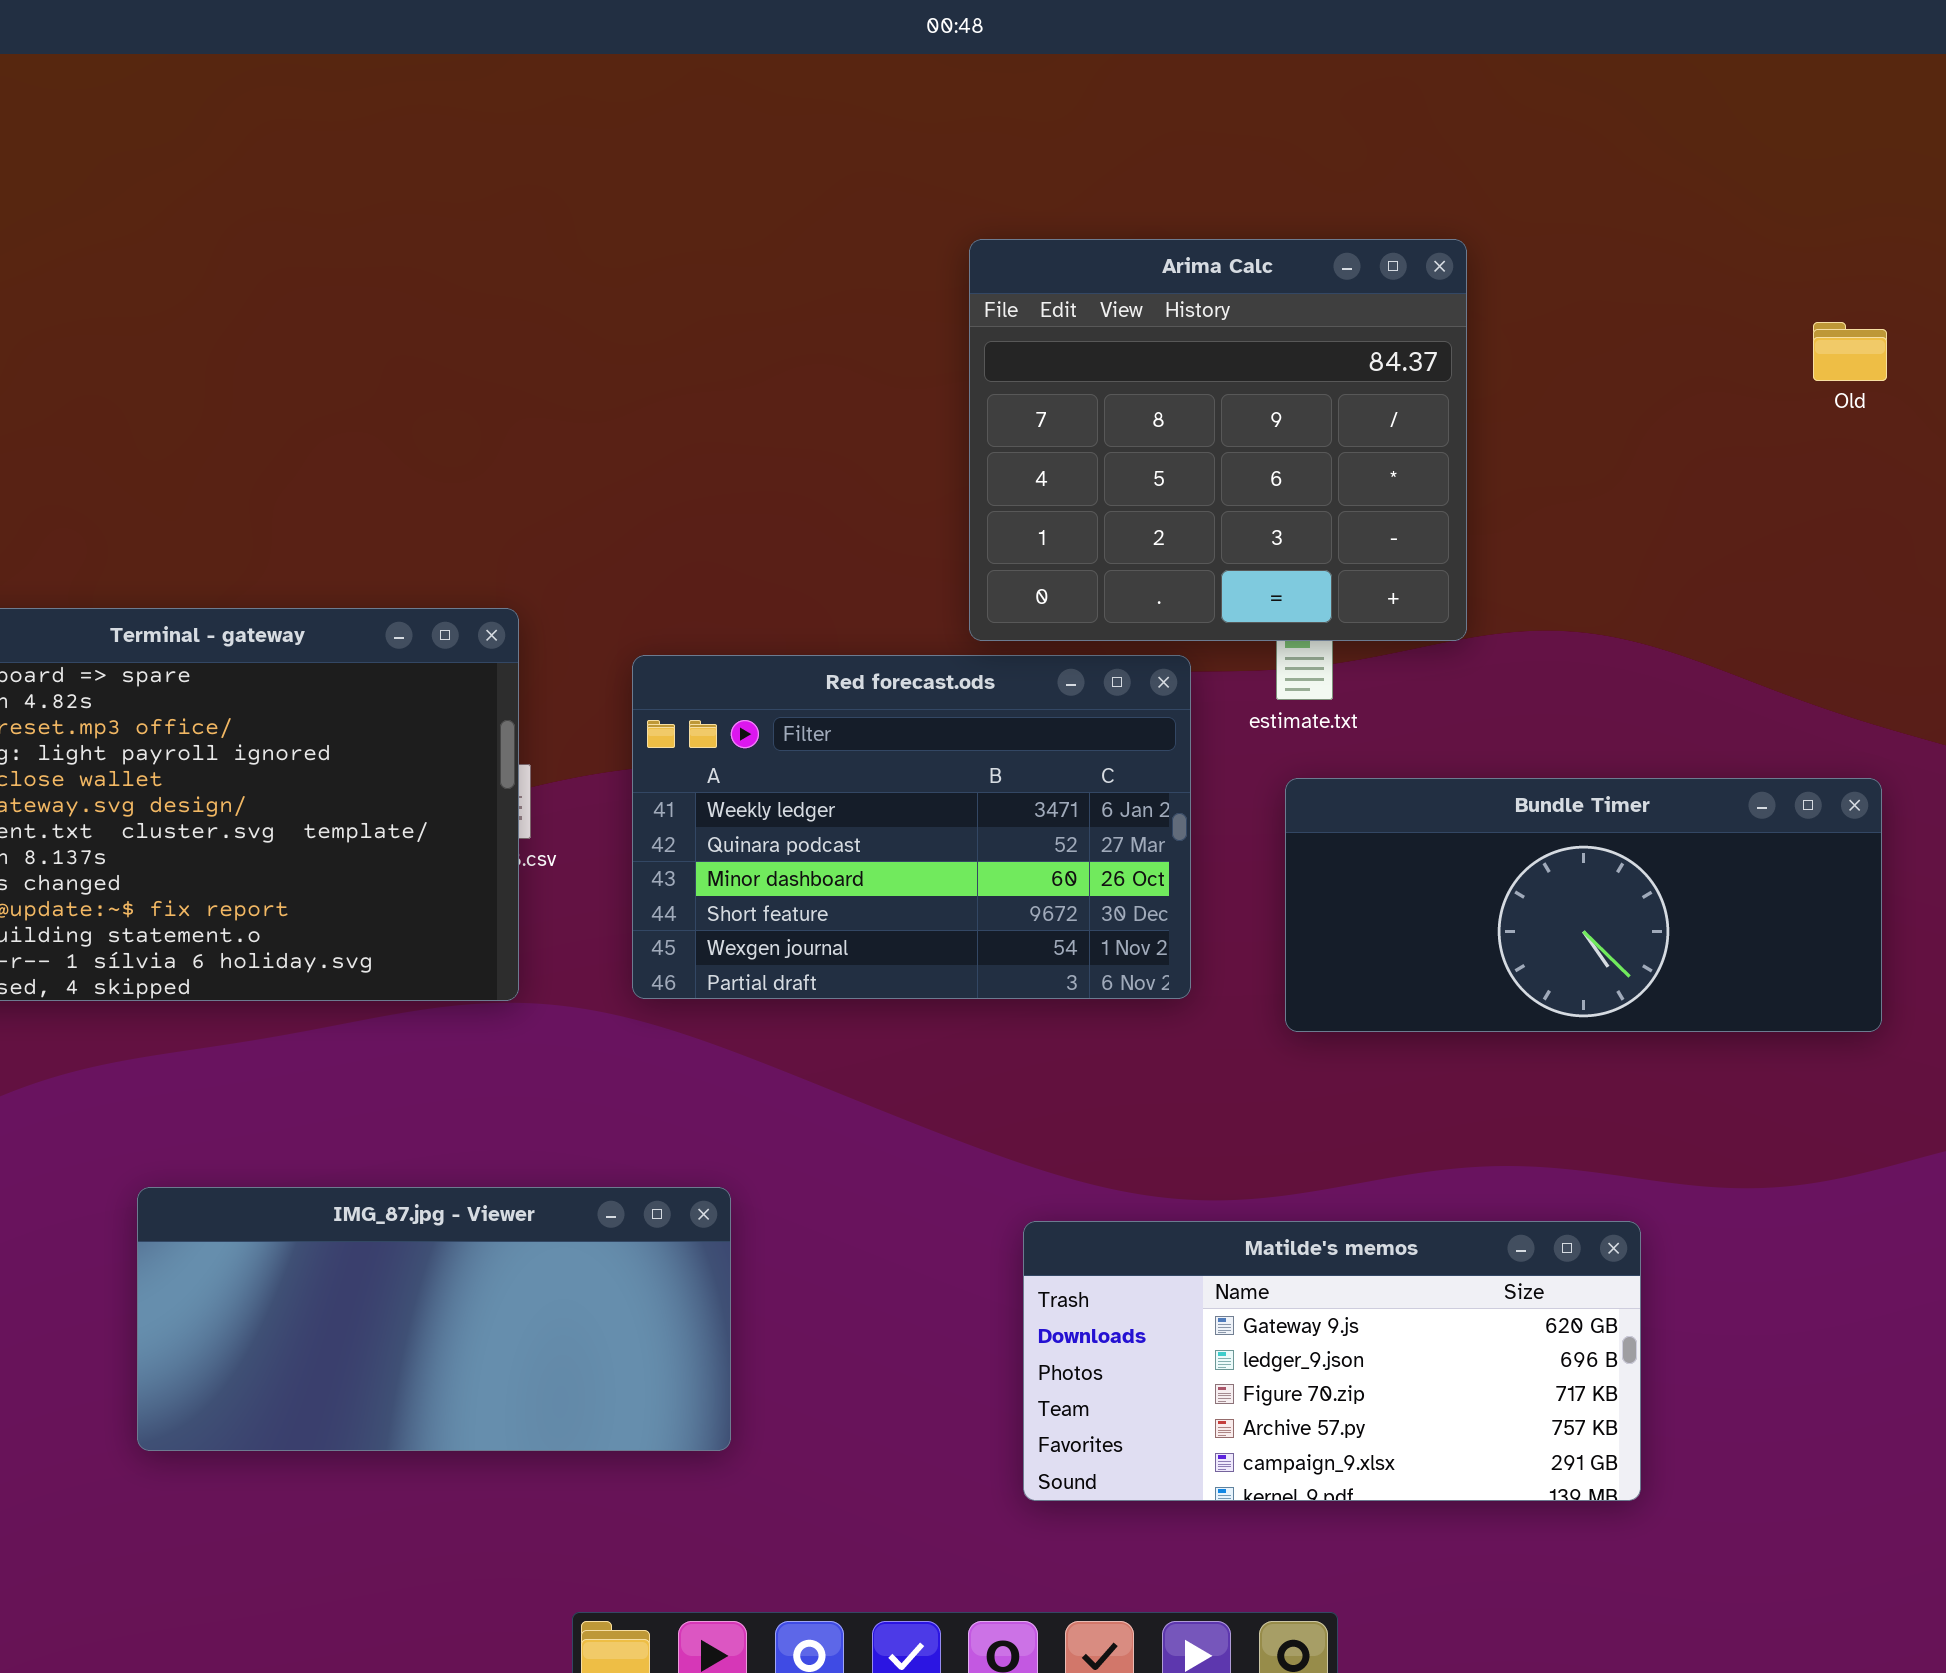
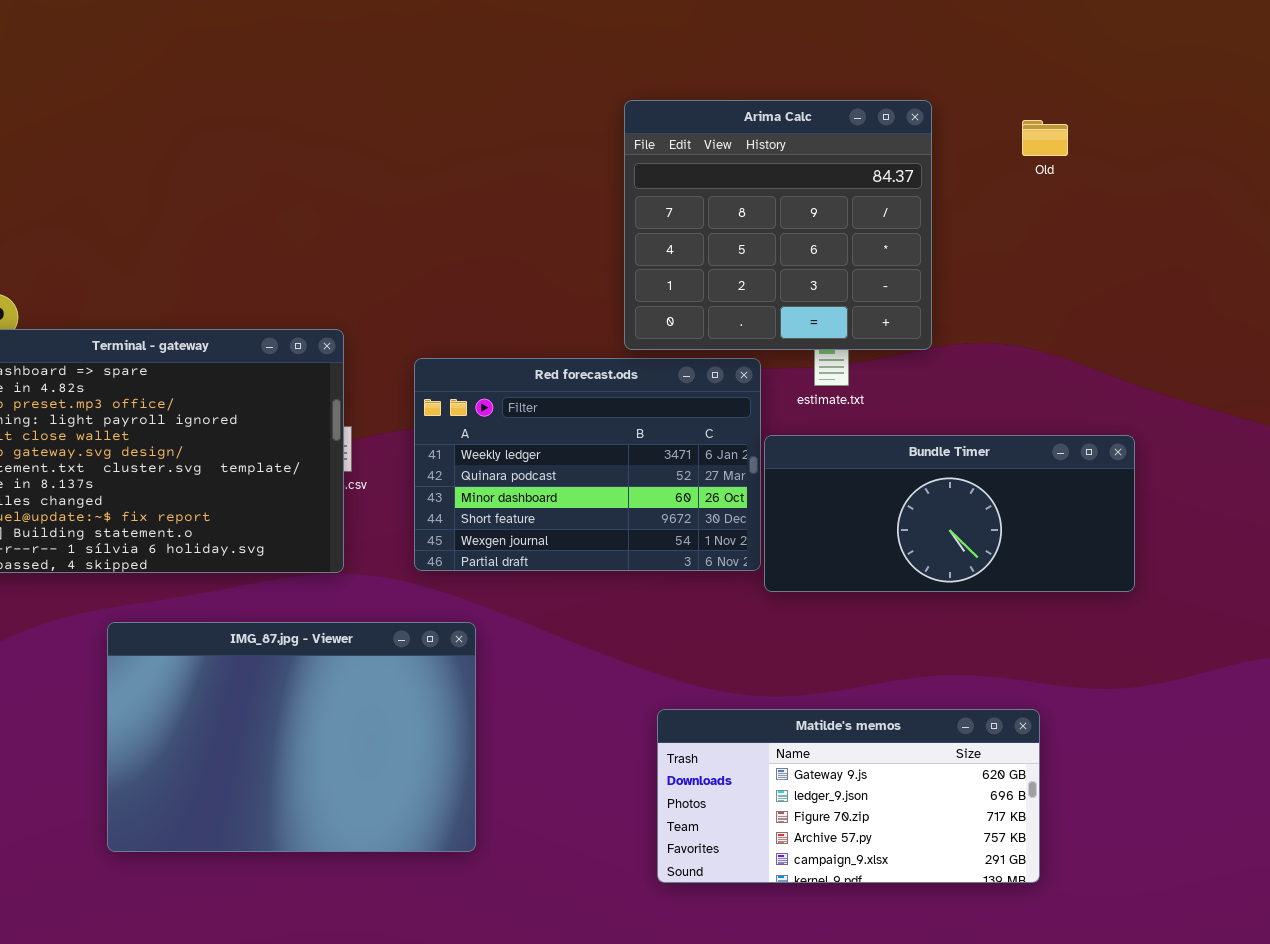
Old: [1813,322,1887,381] -> [1022,120,1068,156], moved
Bundle Timer: [1285,778,1882,1032] -> [764,435,1135,592], moved
IMG_87.jpg - Viewer: [137,1187,731,1451] -> [107,622,476,852], resized

